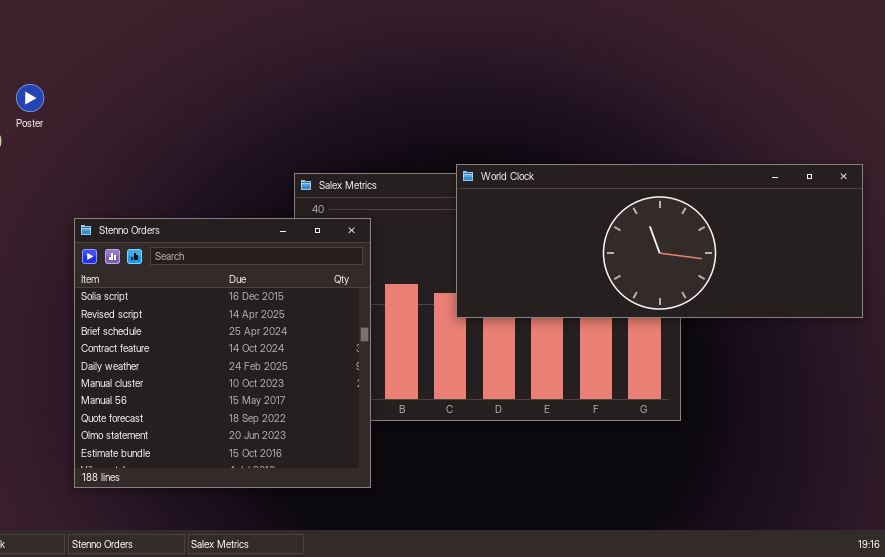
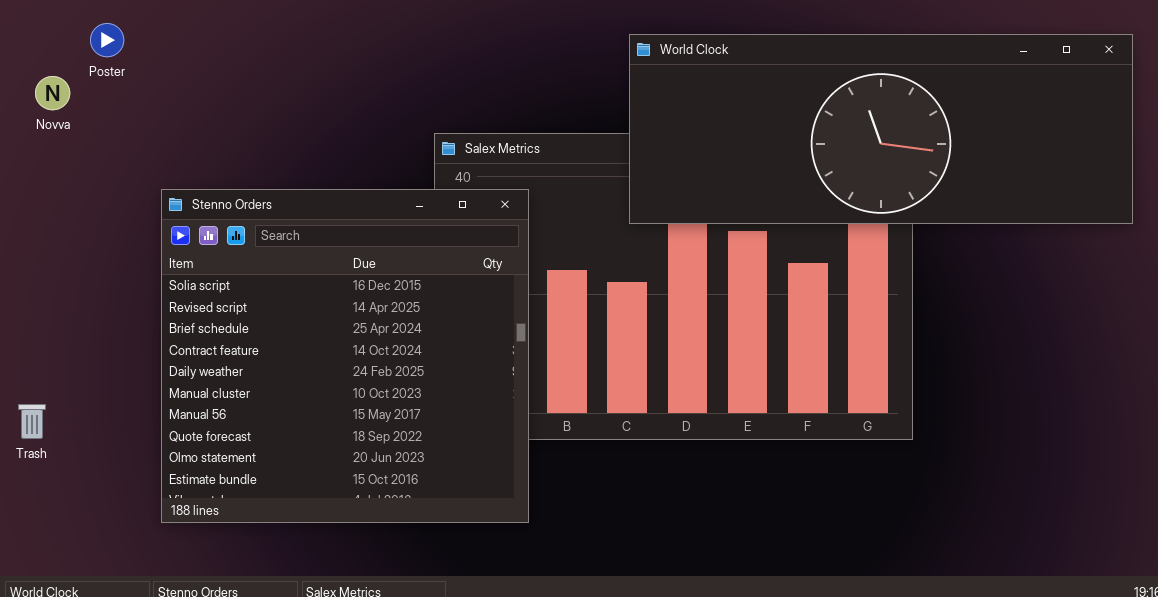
World Clock: [456,164,863,318] -> [629,34,1133,224], moved

